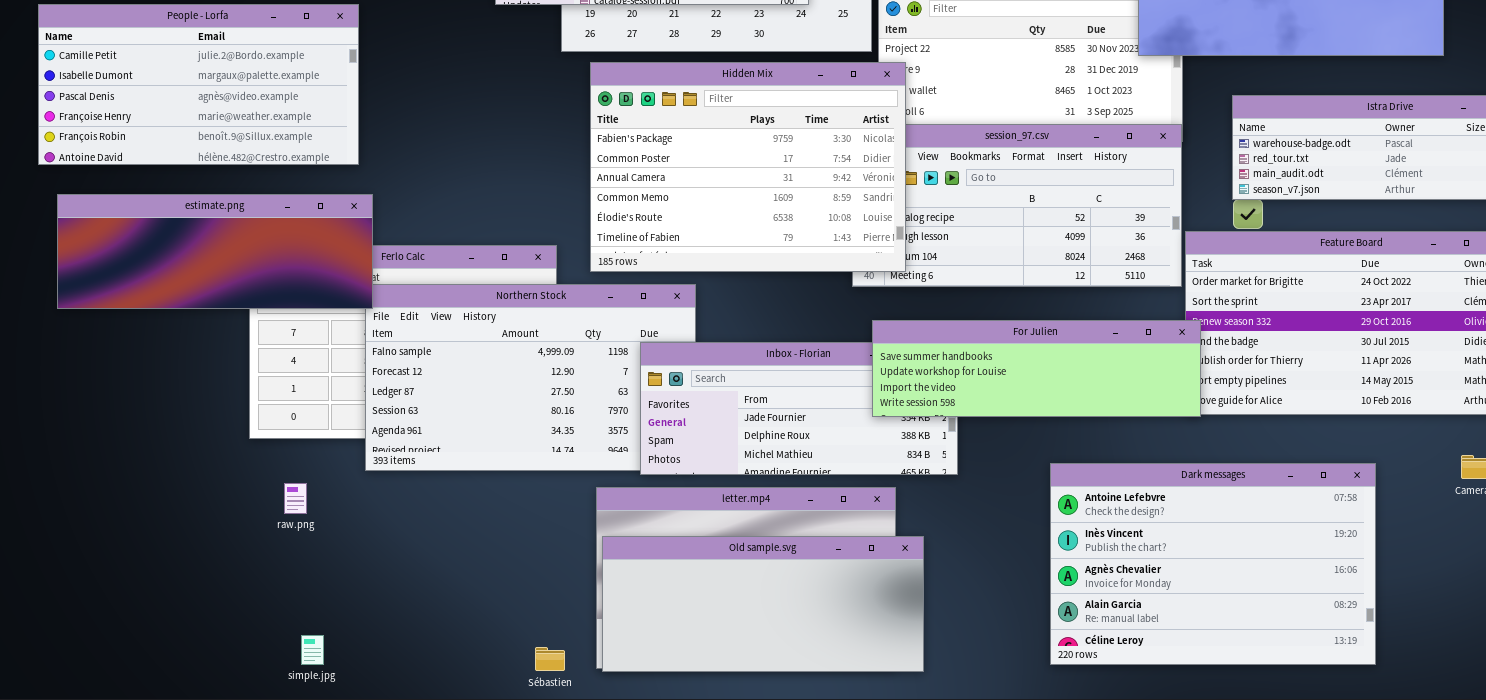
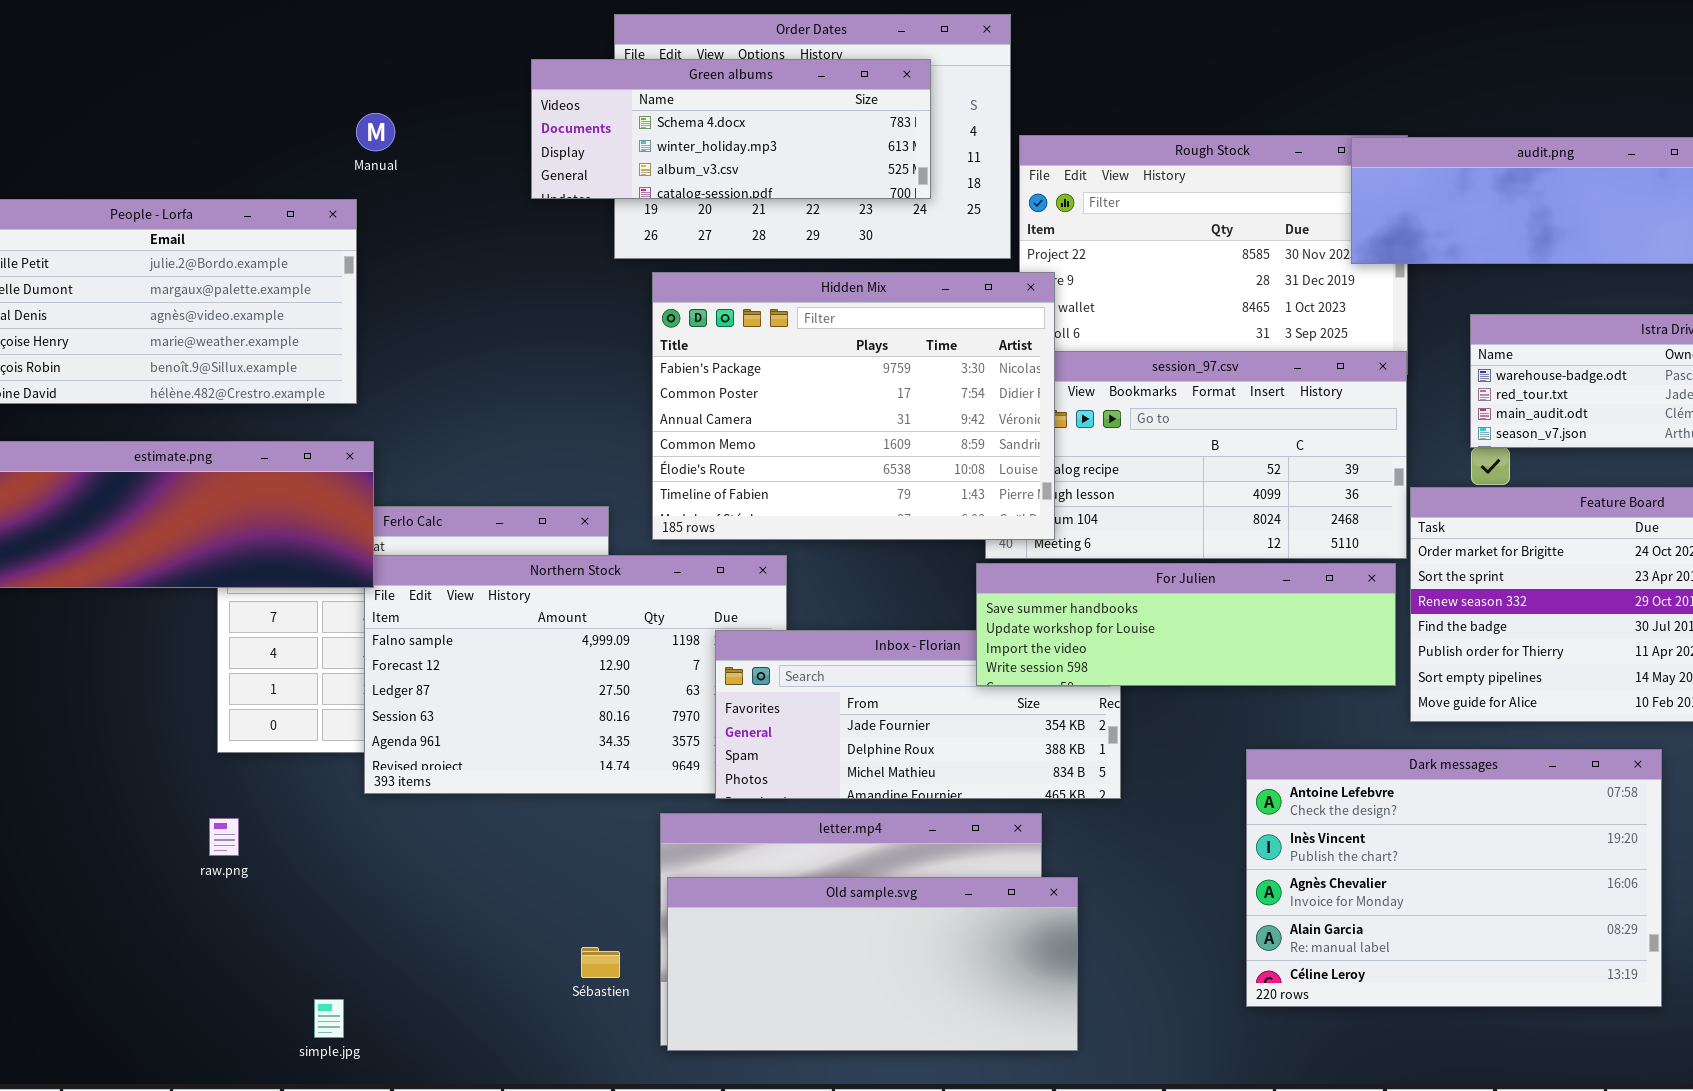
For Julien: [872,320,1201,417] -> [976,563,1396,686], moved
Dark messages: [1050,463,1376,665] -> [1246,749,1662,1007], moved
raw.png: [284,483,307,514] -> [209,818,239,856], moved
simple.jpg: [301,635,324,665] -> [314,999,344,1038], moved
Sébastien: [535,647,565,671] -> [581,947,620,978], moved

